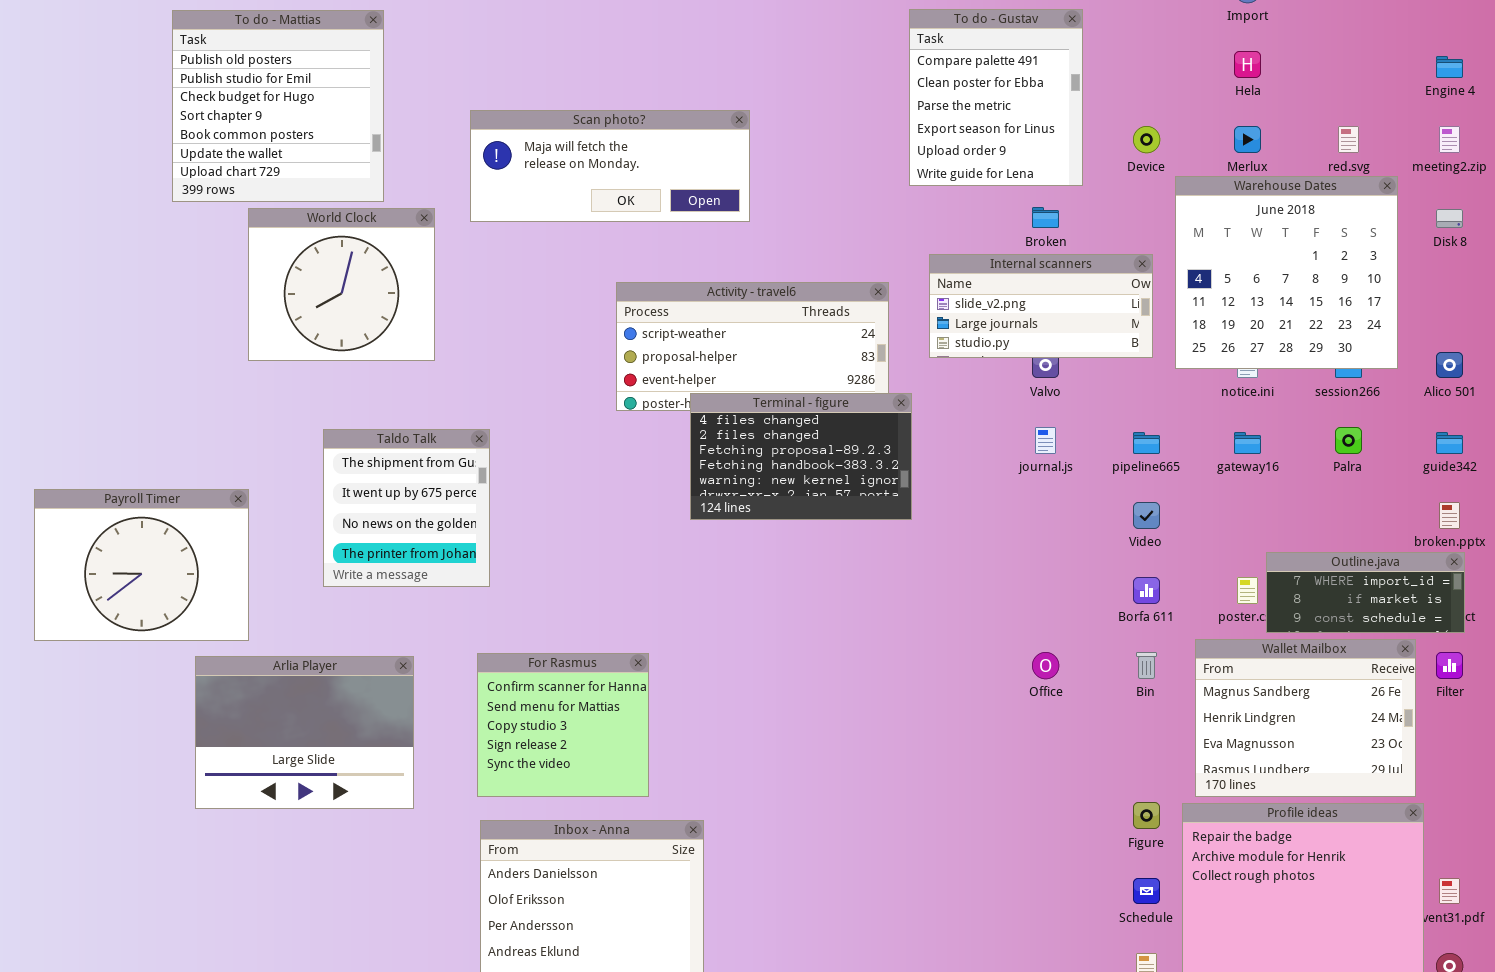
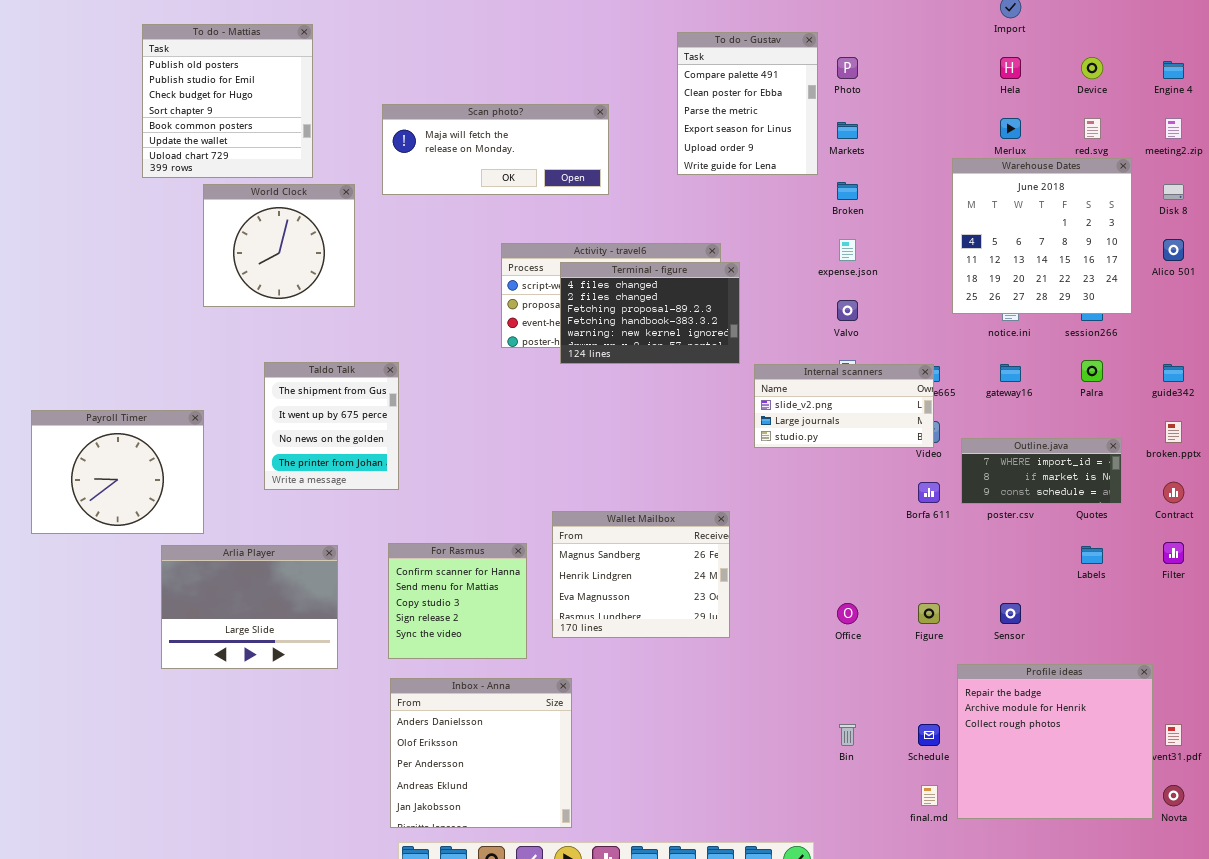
To do - Gustav: [909,9,1083,186] -> [677,32,818,175], moved
Device: [1133,126,1160,153] -> [1081,57,1103,79], moved
Internal scanners: [929,254,1153,358] -> [754,364,934,448], moved
Alico 501: [1436,352,1463,378] -> [1163,239,1184,261], moved
Terminal - figure: [690,393,912,520] -> [560,262,740,364], moved
Outline.java: [1266,552,1465,633] -> [961,438,1122,504], moved
Wallet Mailbox: [1195,639,1416,797] -> [552,511,730,638], moved
Office: [1032,652,1059,679] -> [837,603,858,624], moved
Bin: [1136,652,1157,679] -> [839,724,856,746], moved
Figure: [1133,802,1160,829] -> [918,603,940,624], moved

